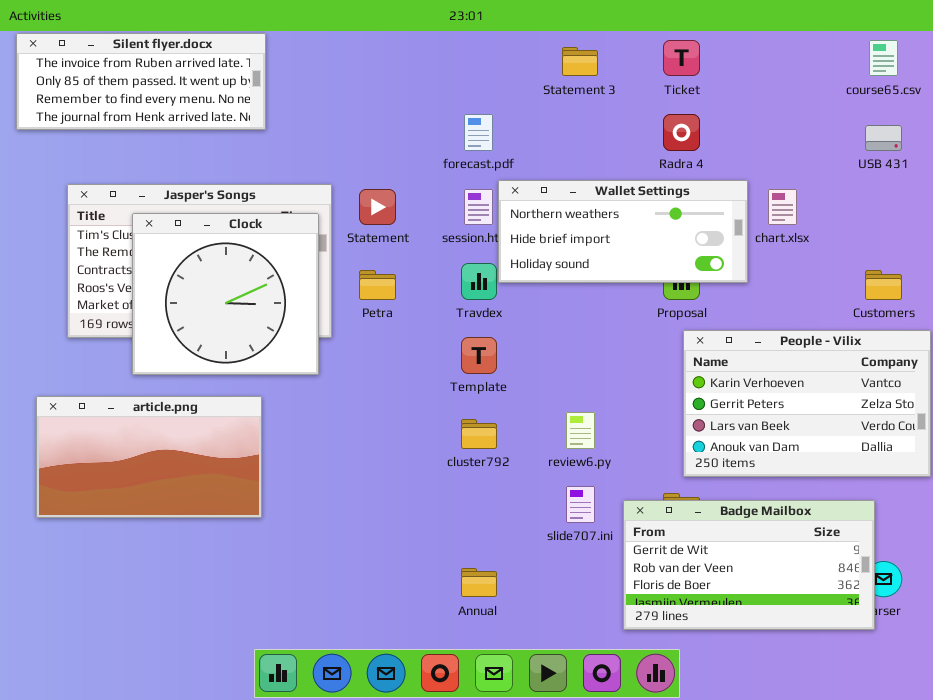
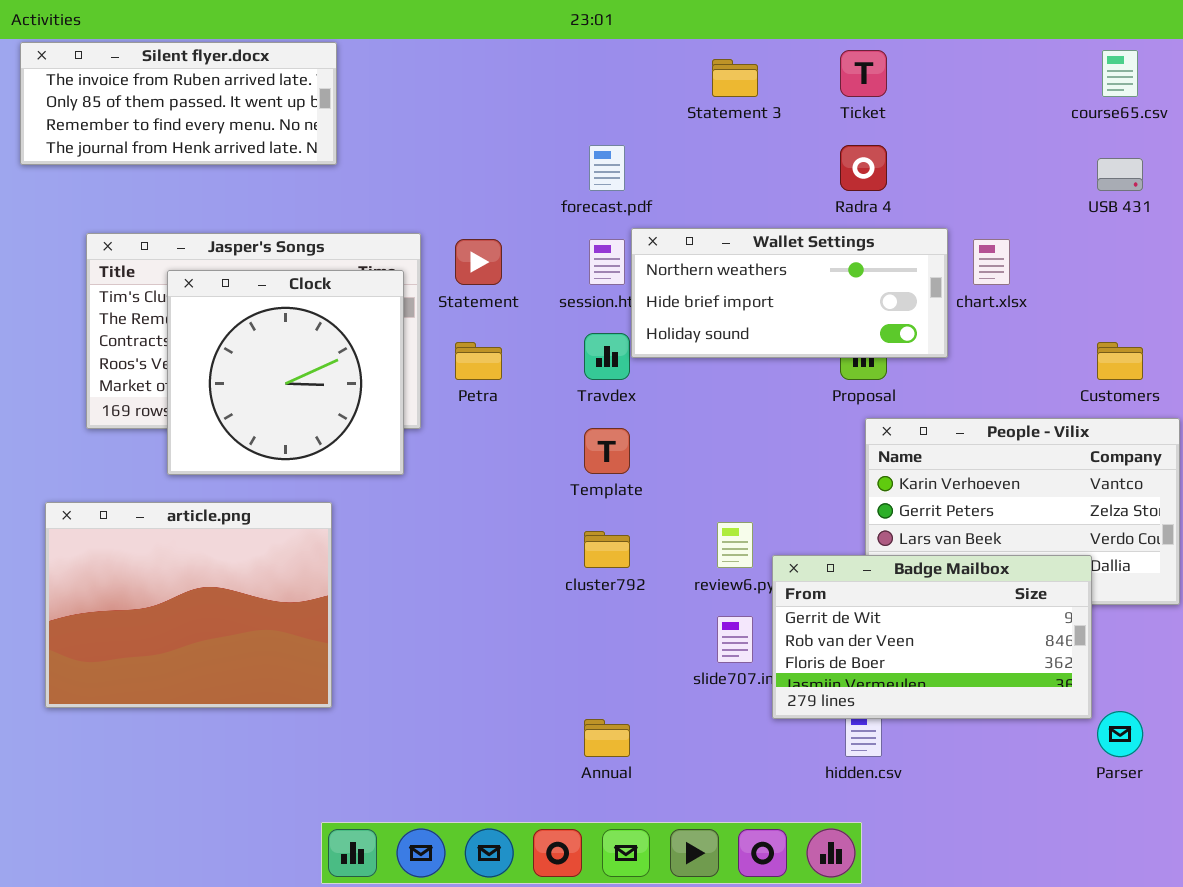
article.png: [36,396,262,518] -> [45,502,332,708], resized
Badge Mailbox: [623,500,875,630] -> [772,555,1092,719], moved

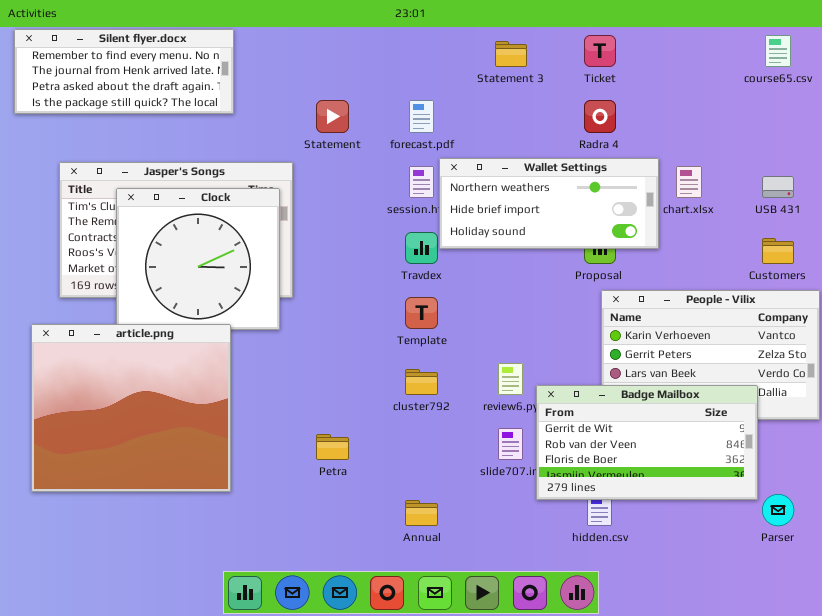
Silent flyer.docx: [20,42,337,165] -> [14,29,234,114], scrolled down 2 rows
USB 431: [1097,158,1143,191] -> [762,176,794,198], moved
Statement: [455,239,502,285] -> [316,100,349,133], moved
Petra: [455,342,502,380] -> [316,434,349,460], moved
article.png: [45,502,332,708] -> [31,324,231,492], resized

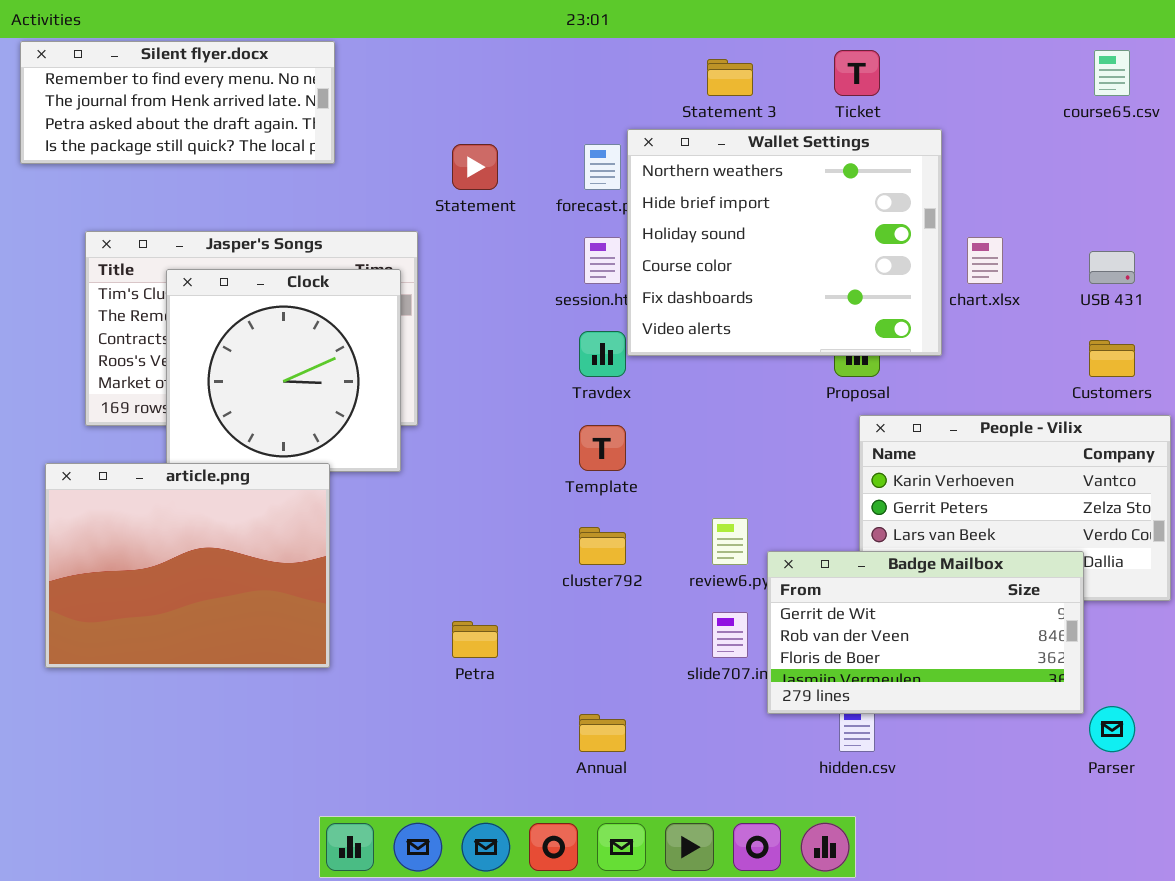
Wallet Settings: [439,158,659,249] -> [627,129,942,356], resized
article.png: [31,324,231,492] -> [45,463,330,668], resized

